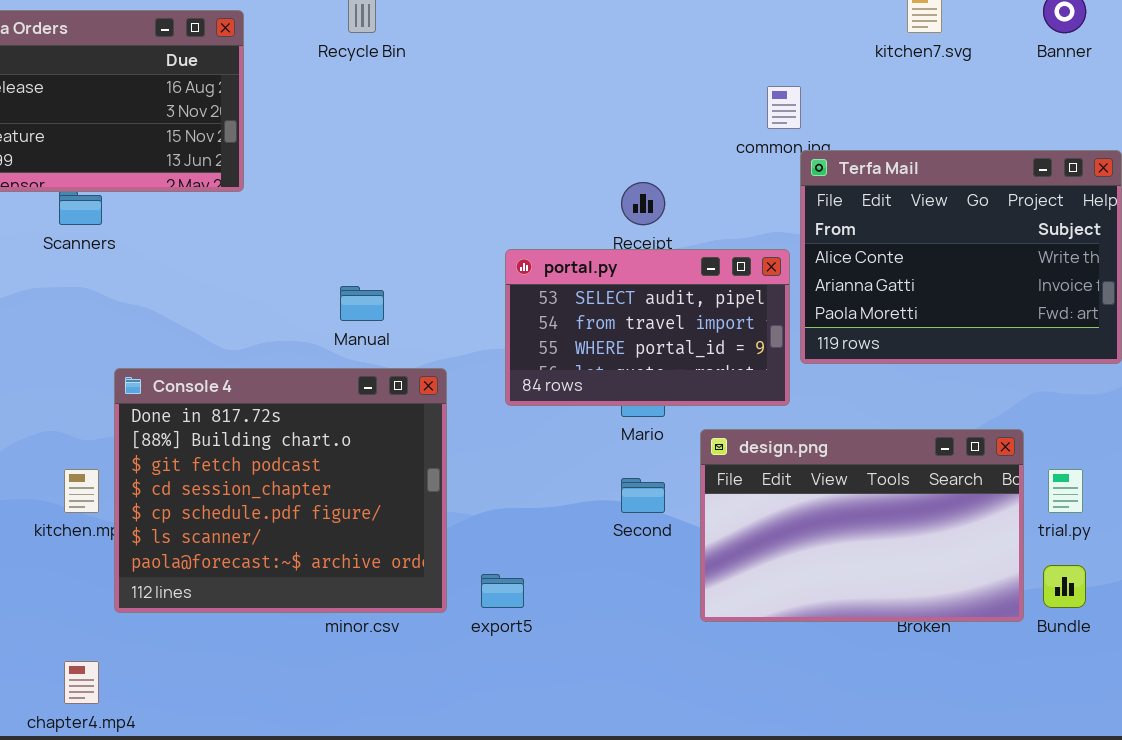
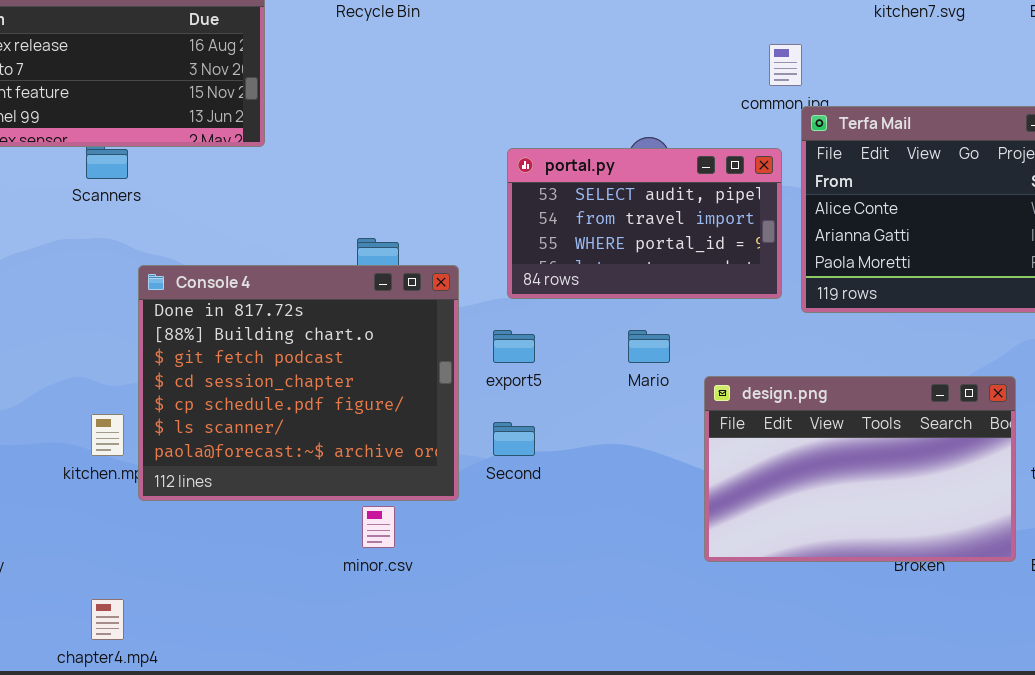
portal.py: [505,249,790,406] -> [507,148,782,299], moved
Console 4: [114,368,447,613] -> [138,265,459,501], moved
Second: [621,478,665,513] -> [493,422,535,456], moved
export5: [481,574,524,608] -> [493,330,535,363], moved

